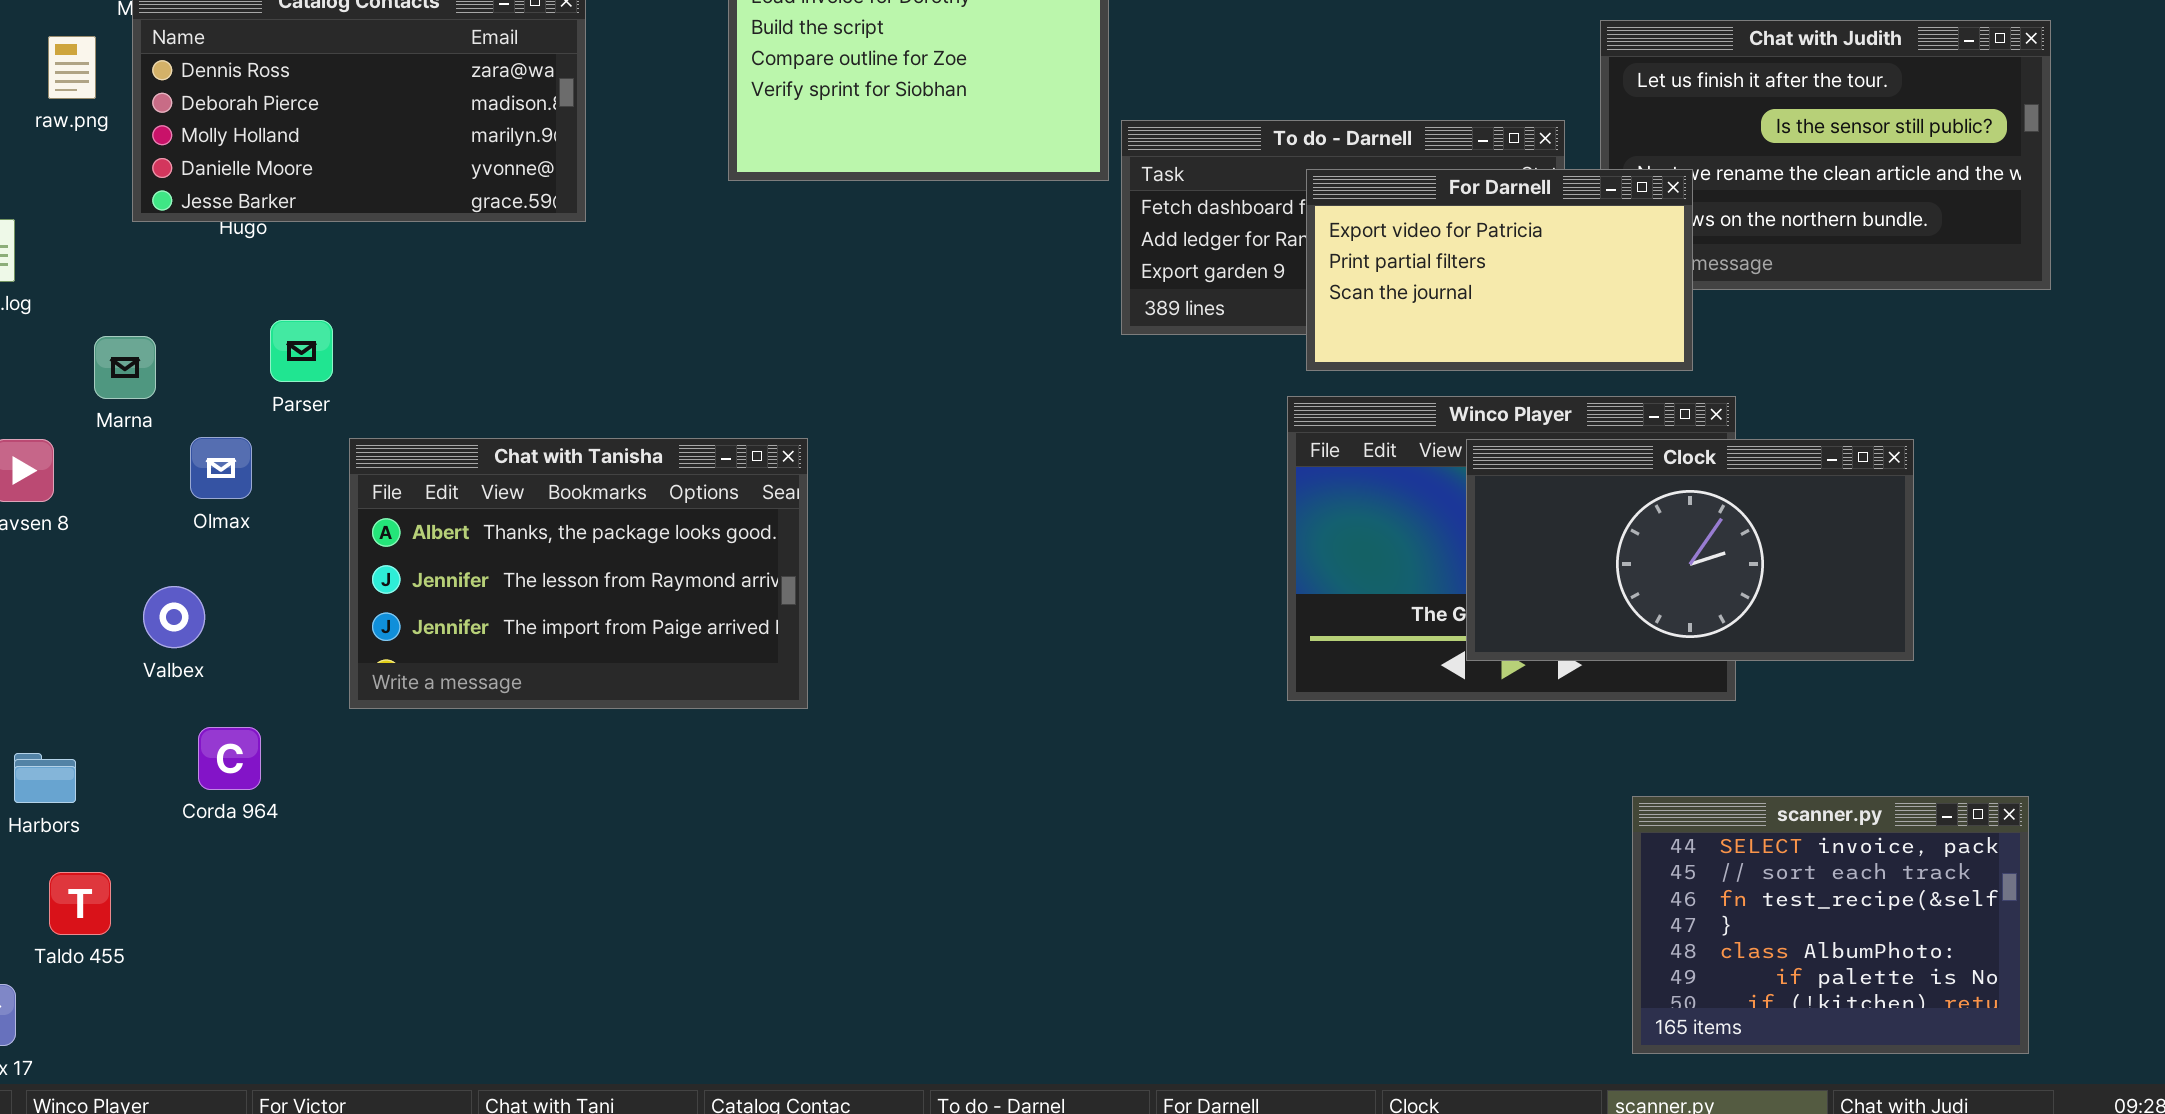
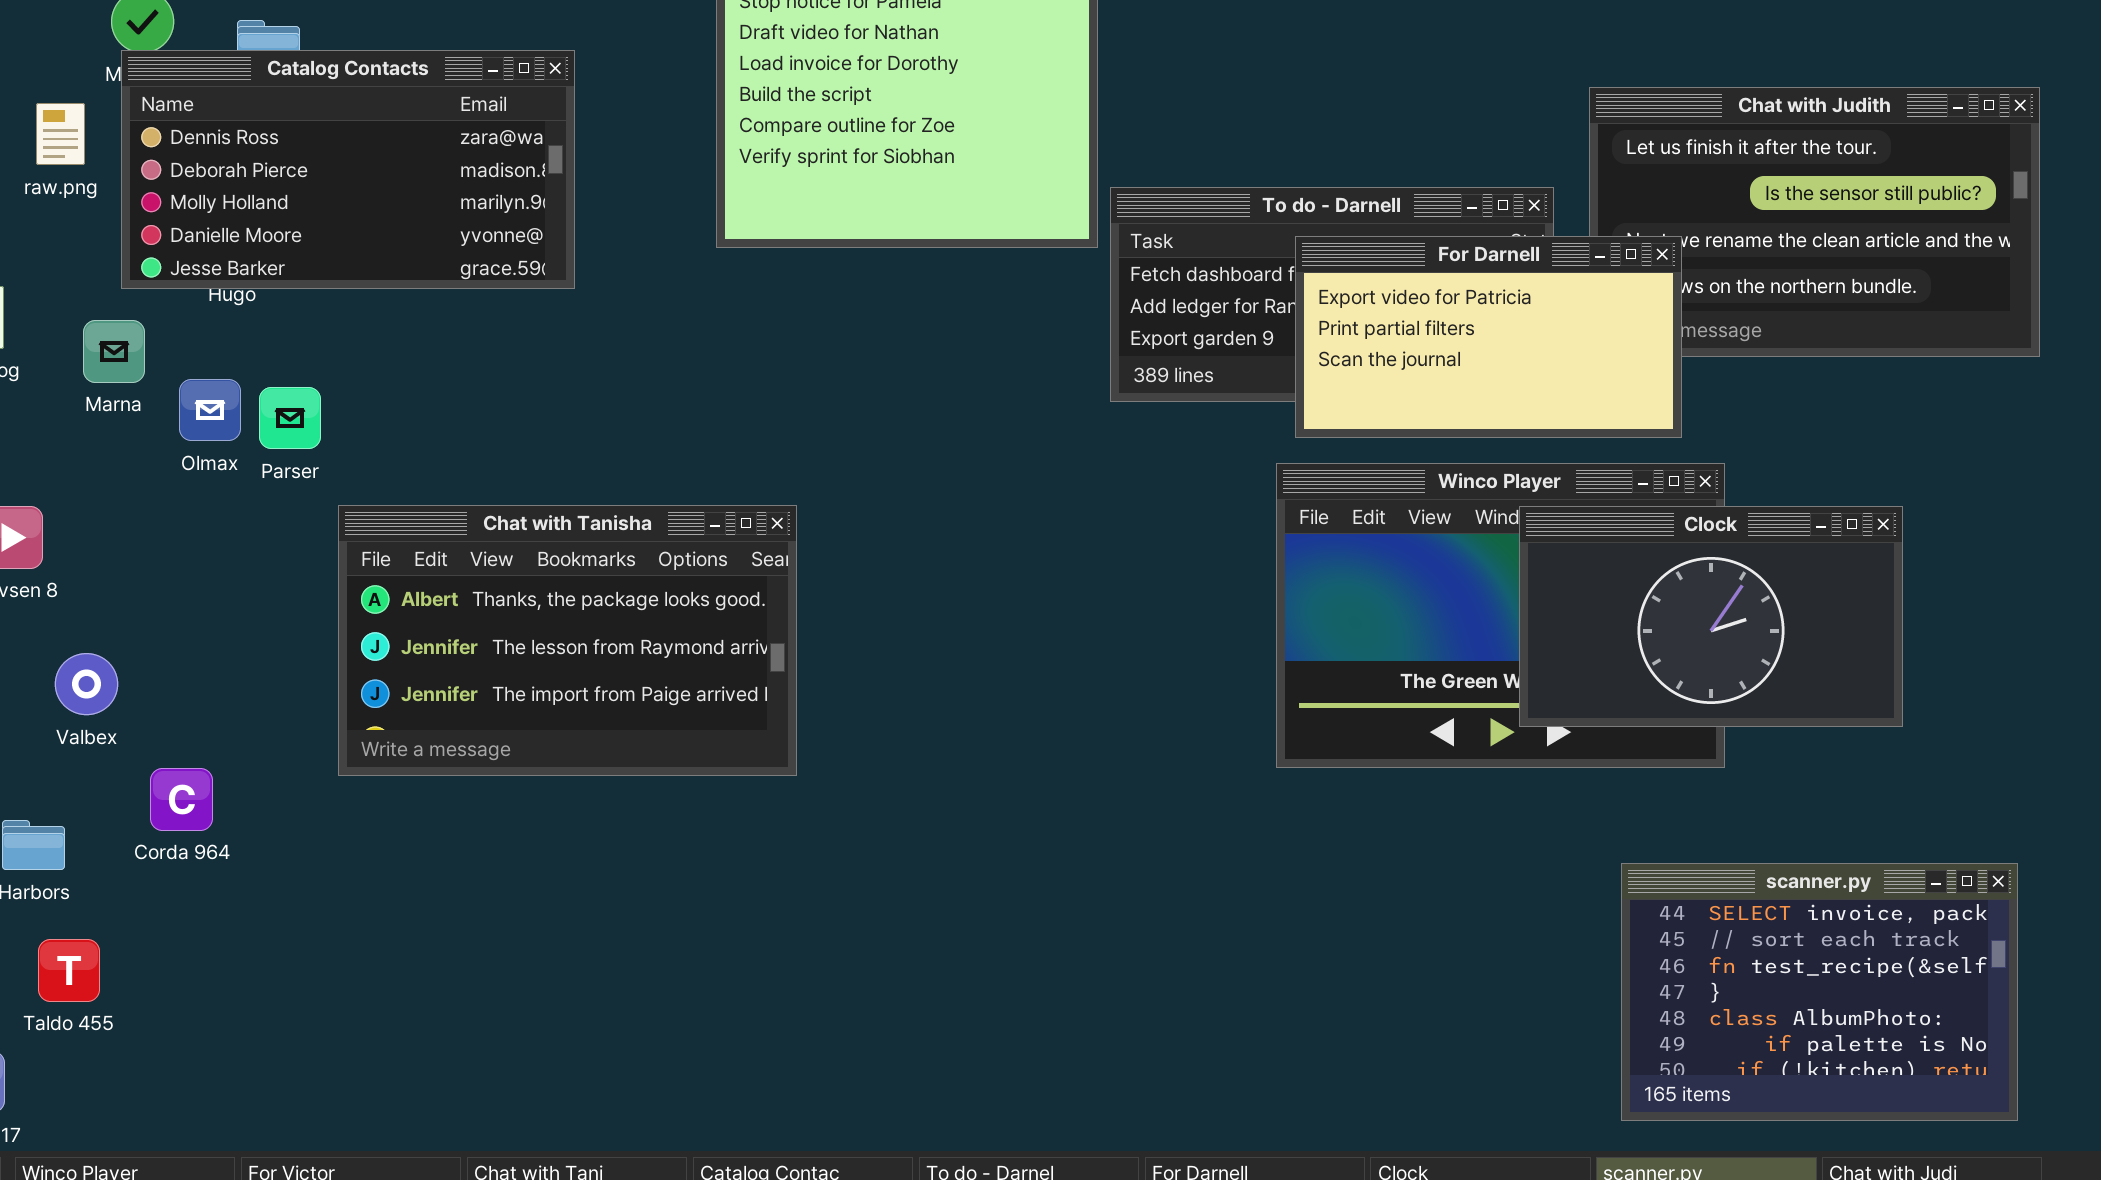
Marna: [94,336,156,399] -> [83,320,145,383], moved
Olmax: [190,437,252,499] -> [179,379,241,441], moved
Clock: [1466,439,1914,661] -> [1519,506,1903,727], resized
Valbex: [143,586,205,648] -> [55,653,118,715], moved
Corda 964: [198,727,261,790] -> [150,768,213,831], moved

